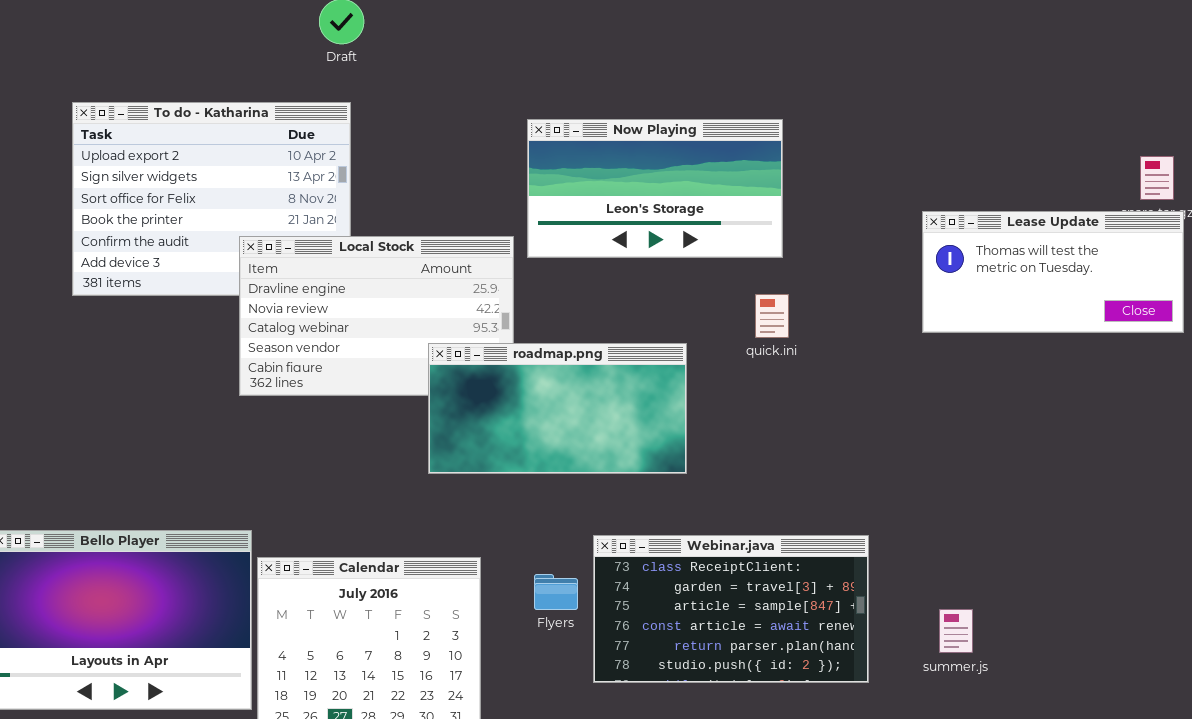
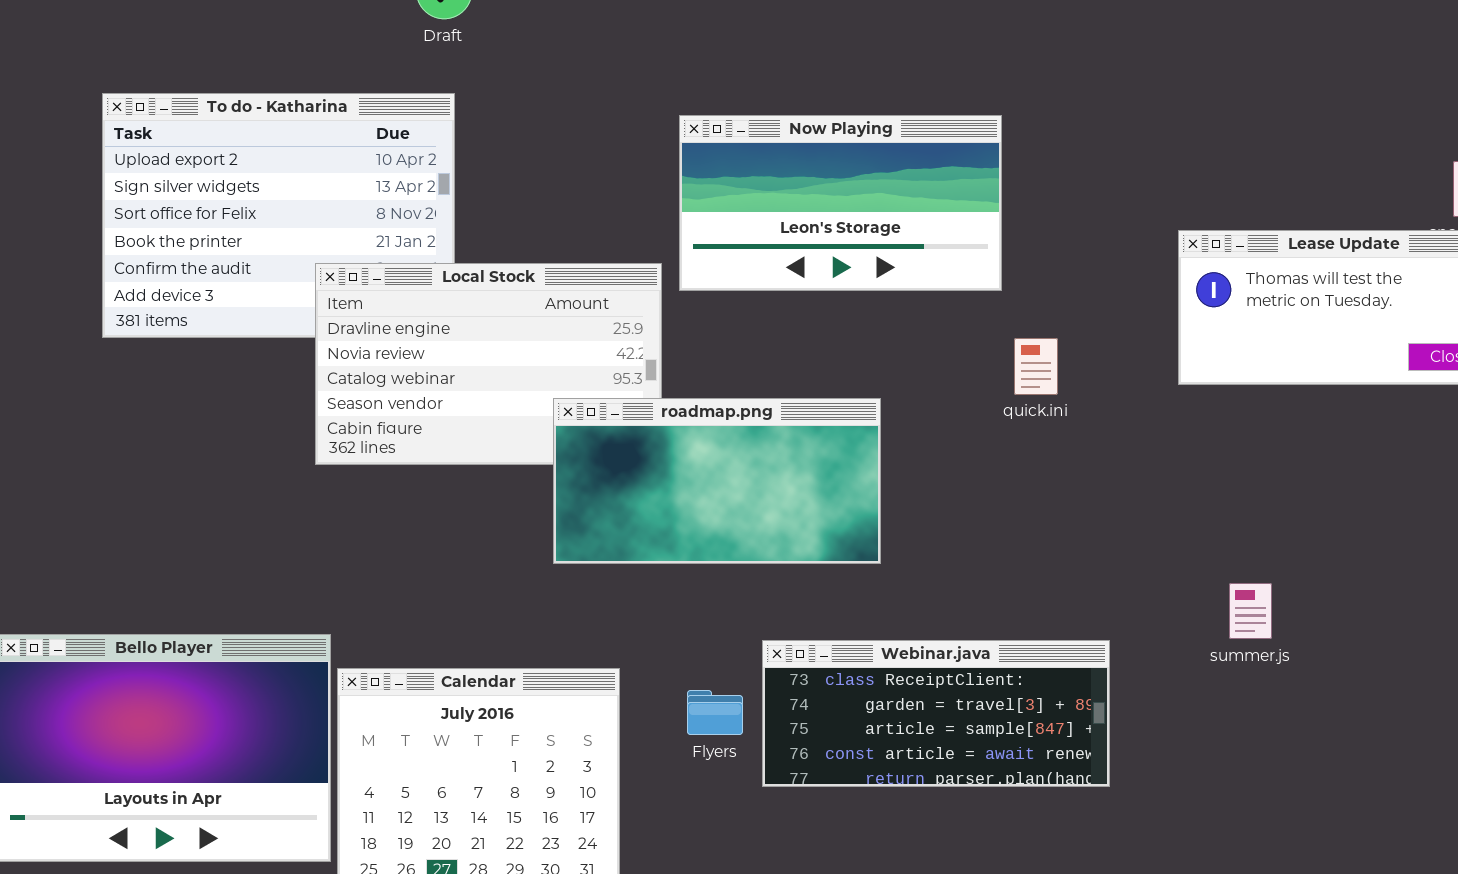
quick.ini: [755,294,789,338] -> [1014,338,1058,395], moved
Webinar.java: [593,535,869,683] -> [762,640,1110,787], resized
summer.js: [939,609,973,653] -> [1229,583,1272,639], moved

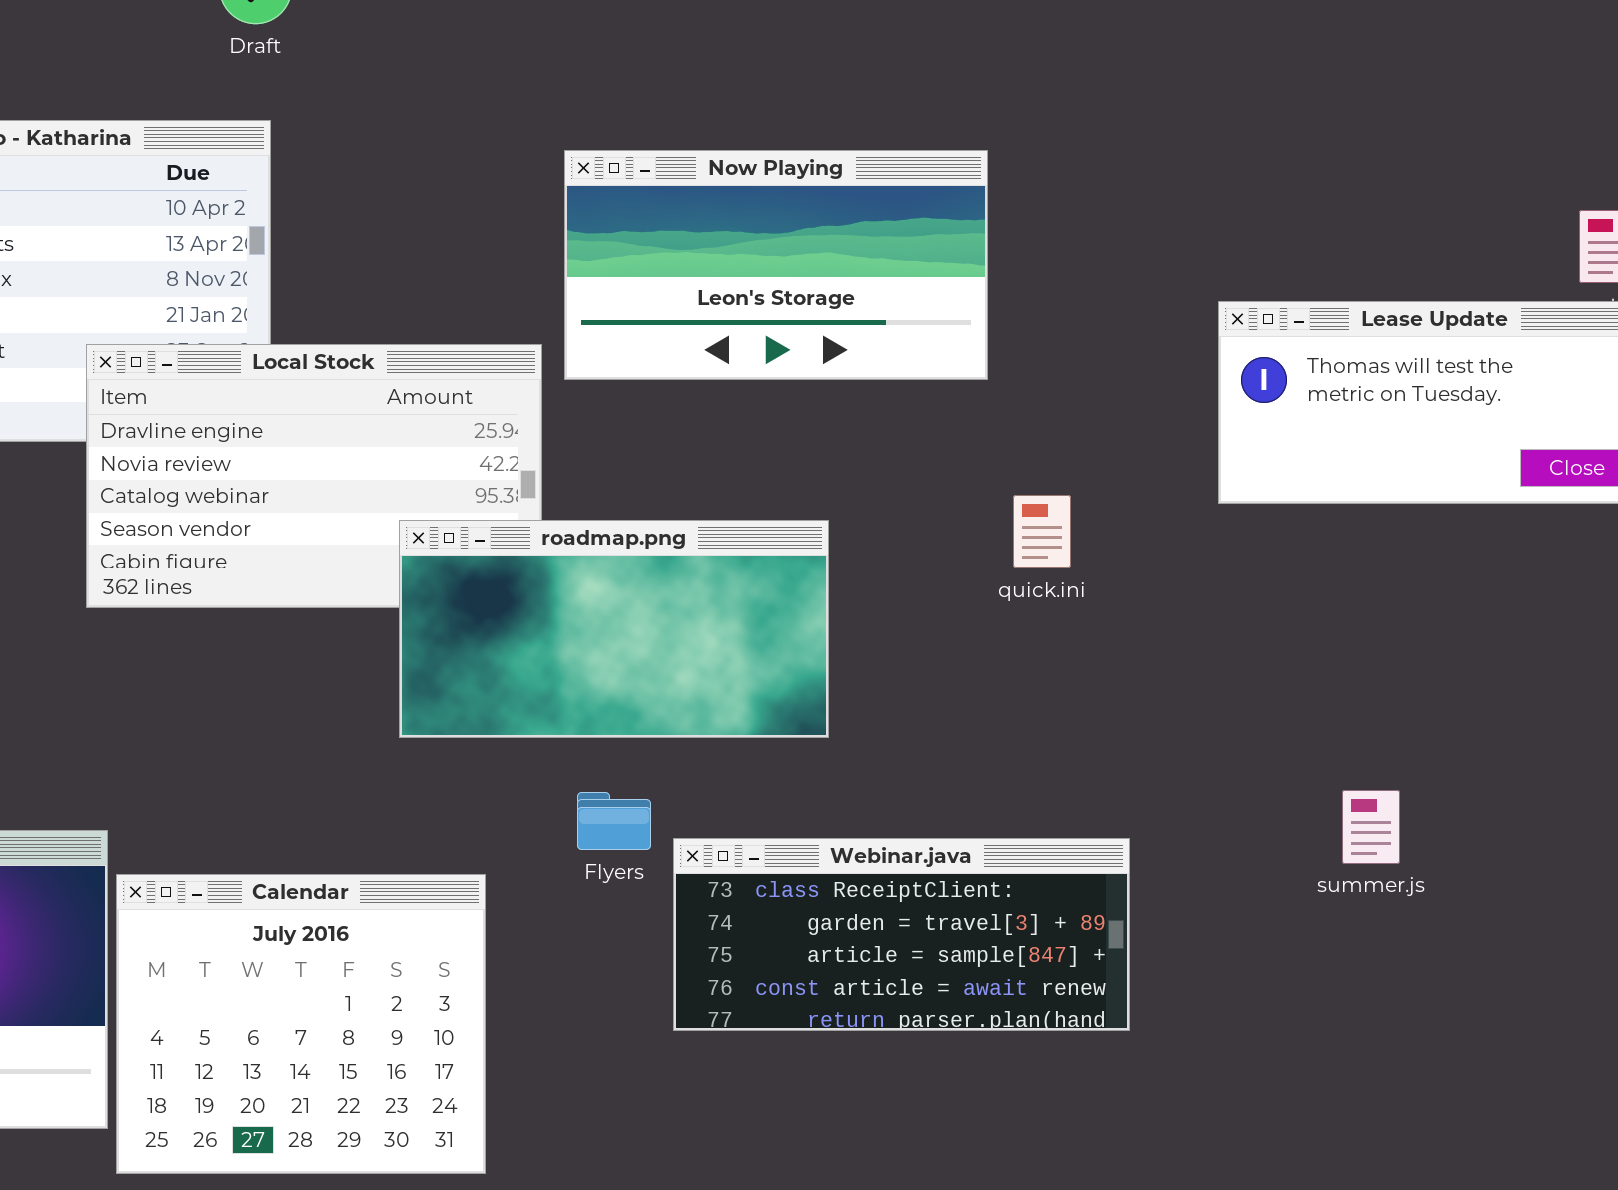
quick.ini: [1014,338,1058,395] -> [1013,495,1071,568], moved
summer.js: [1229,583,1272,639] -> [1342,790,1400,864], moved
Flyers: [687,690,743,735] -> [577,792,651,850], moved

